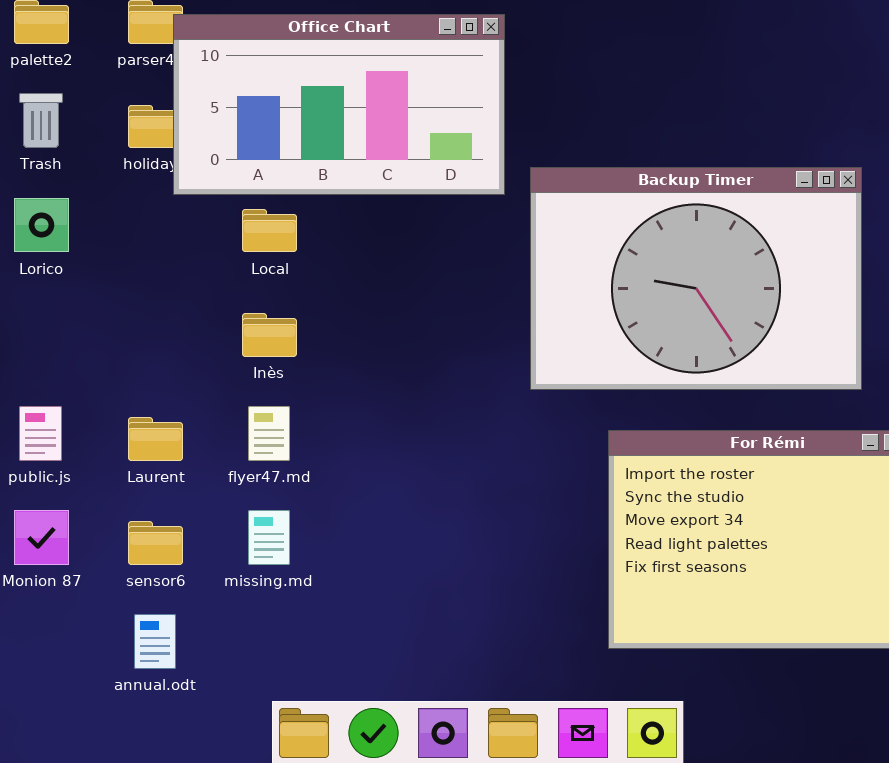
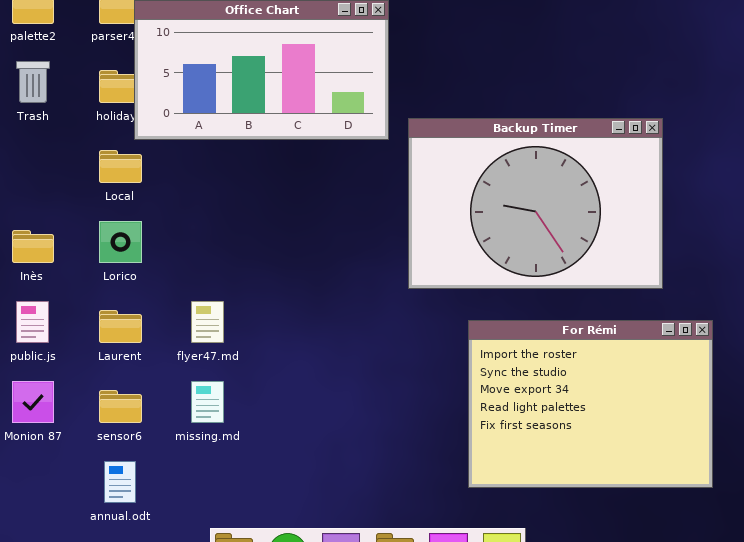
Lorico: [14,198,69,252] -> [99,221,142,263], moved
Local: [242,209,297,252] -> [99,150,142,183], moved
Inès: [242,313,297,357] -> [12,230,54,263], moved

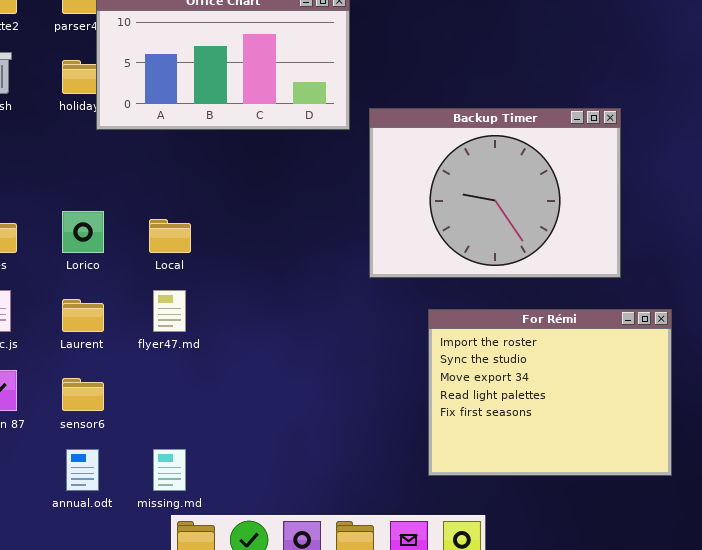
Local: [99,150,142,183] -> [149,219,191,253], moved
missing.md: [191,381,224,423] -> [153,449,186,491], moved

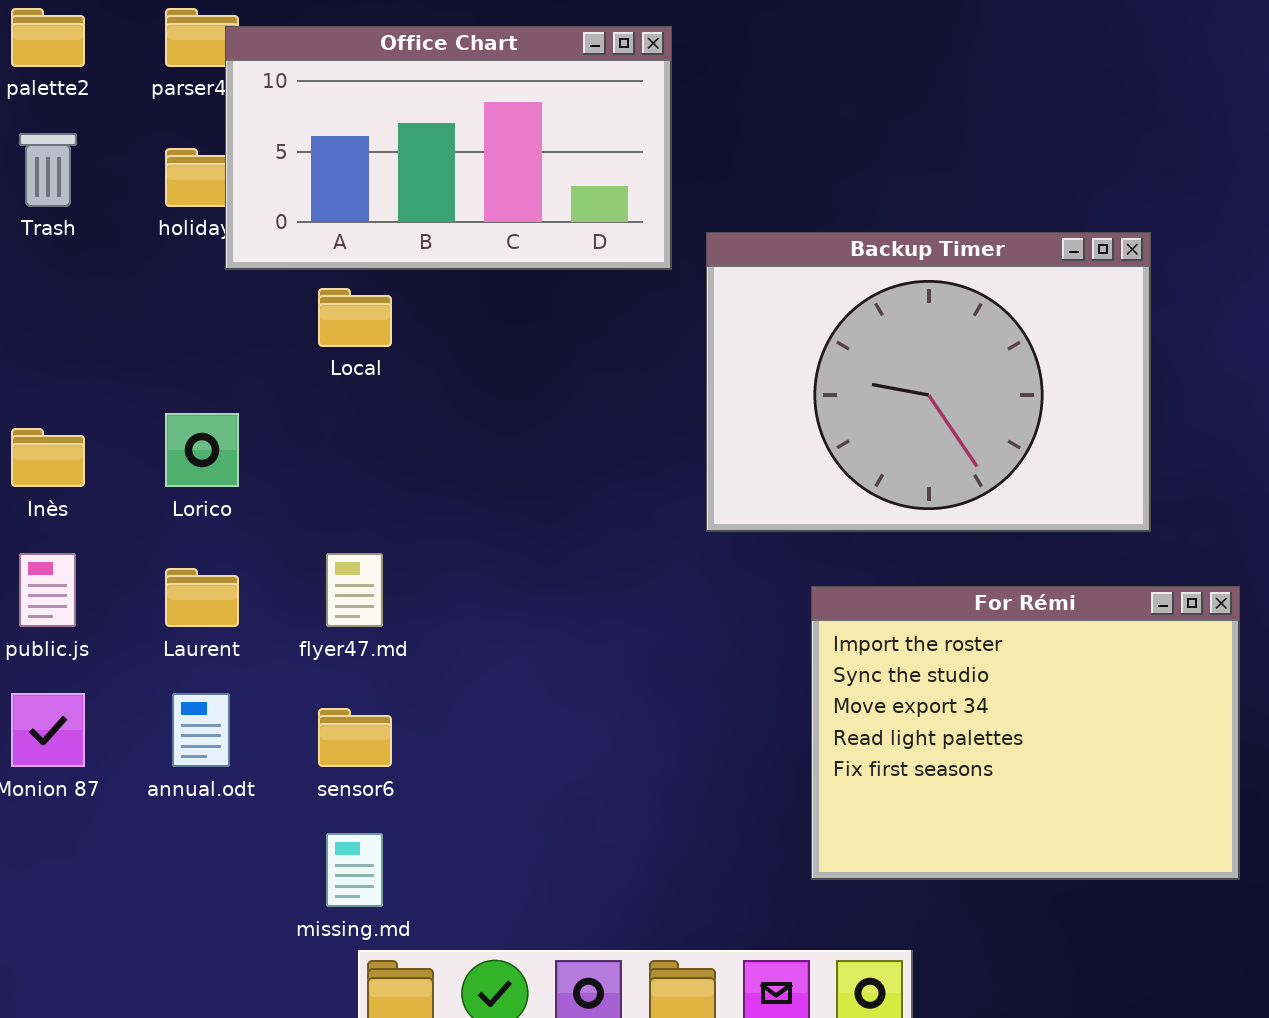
Local: [149,219,191,253] -> [318,288,392,347], moved
sensor6: [62,378,104,411] -> [318,708,392,767], moved
annual.odt: [66,449,99,491] -> [172,693,230,767], moved

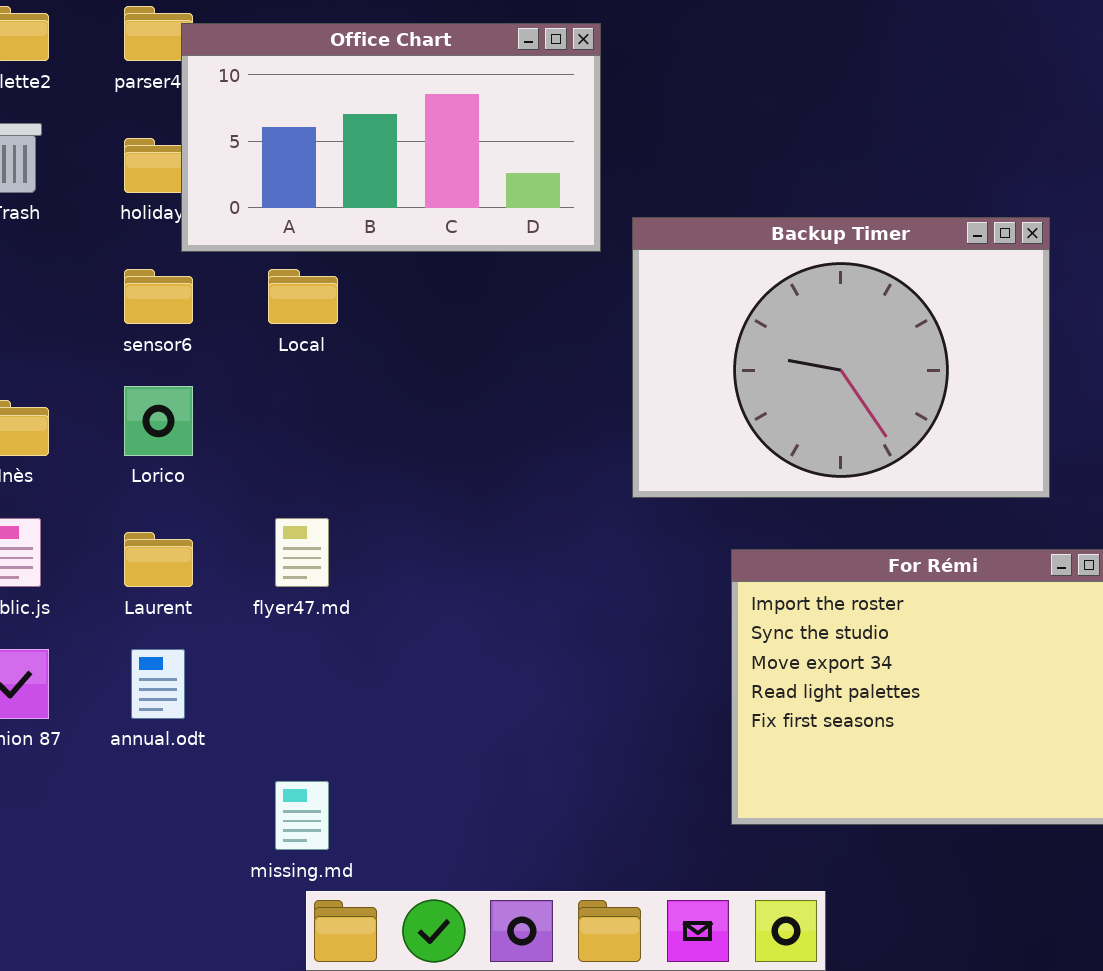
sensor6: [318,708,392,767] -> [124,269,193,324], moved

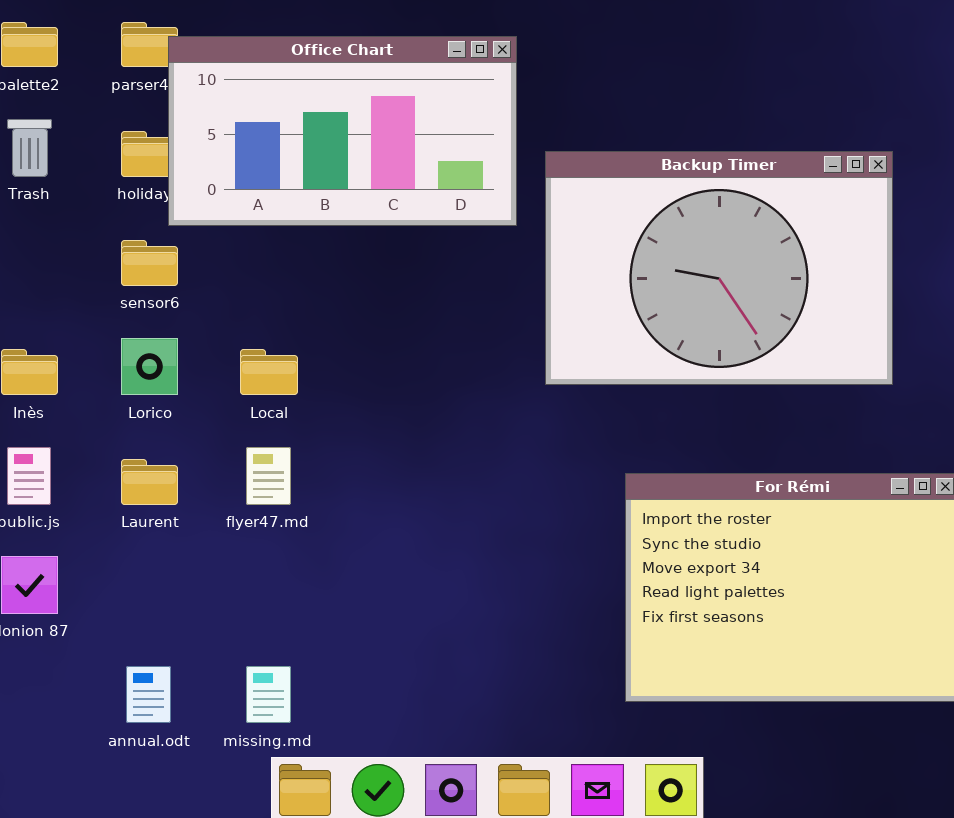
Backup Timer: [632,217,1050,498] -> [545,151,893,385], moved
Local: [268,269,338,324] -> [240,349,298,395], moved
annual.odt: [131,649,185,719] -> [126,666,171,723], moved

